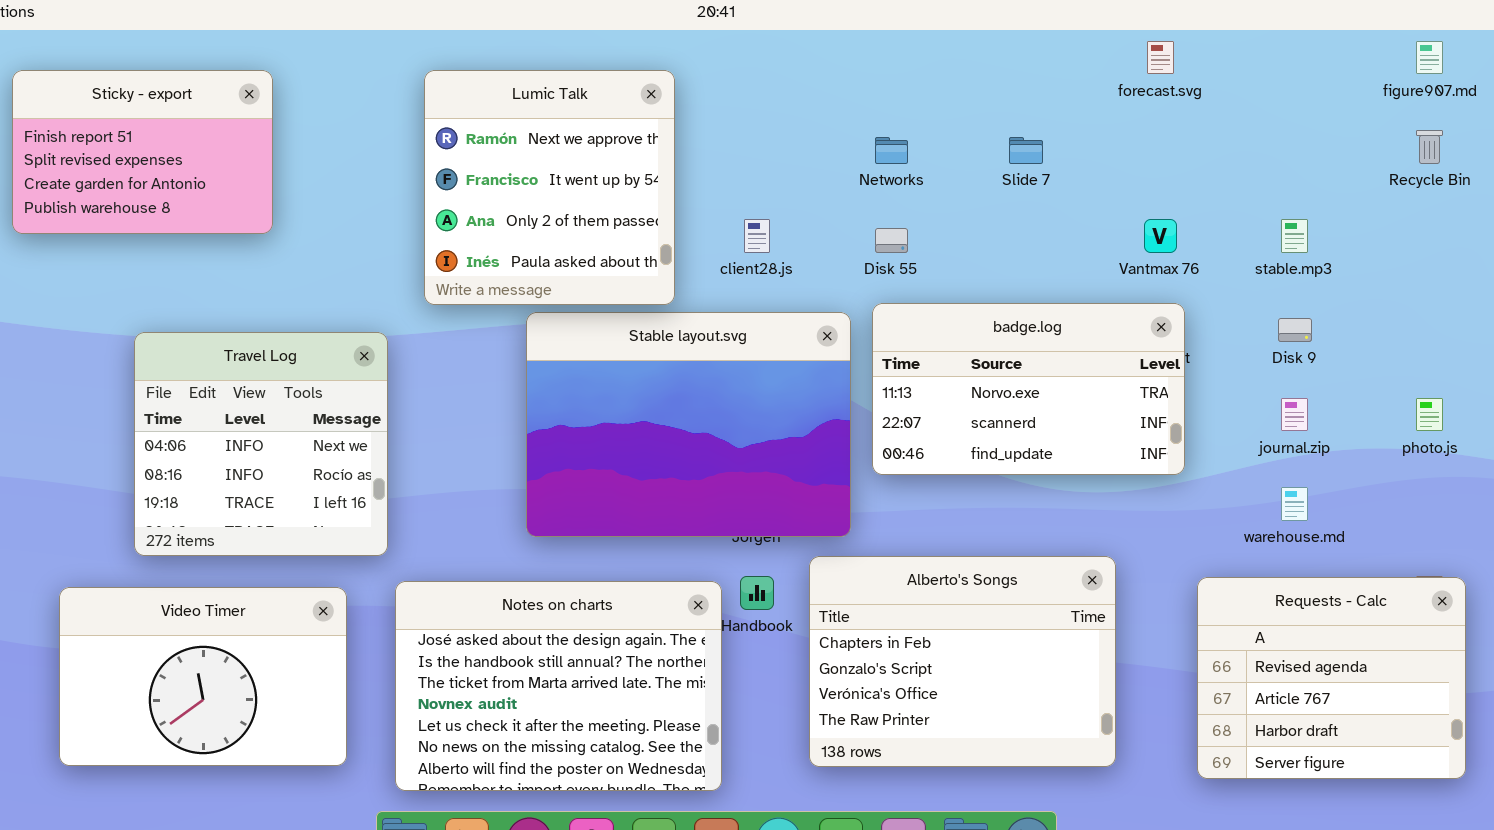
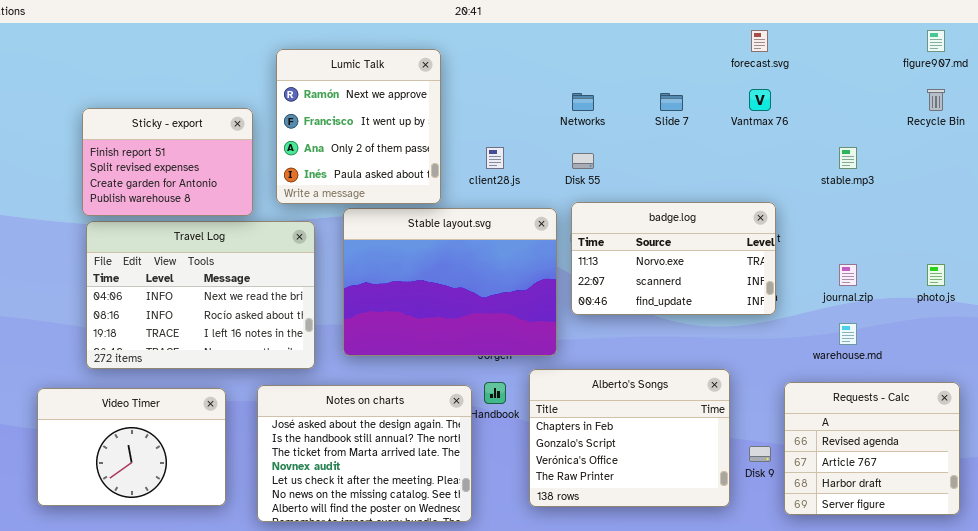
Sticky - export: [12,70,273,234] -> [82,108,253,216], moved
Vantmax 76: [1144,219,1177,253] -> [749,89,771,111], moved
Disk 9: [1278,318,1312,342] -> [749,446,771,462], moved
Travel Log: [134,332,388,556] -> [86,221,315,369], resized

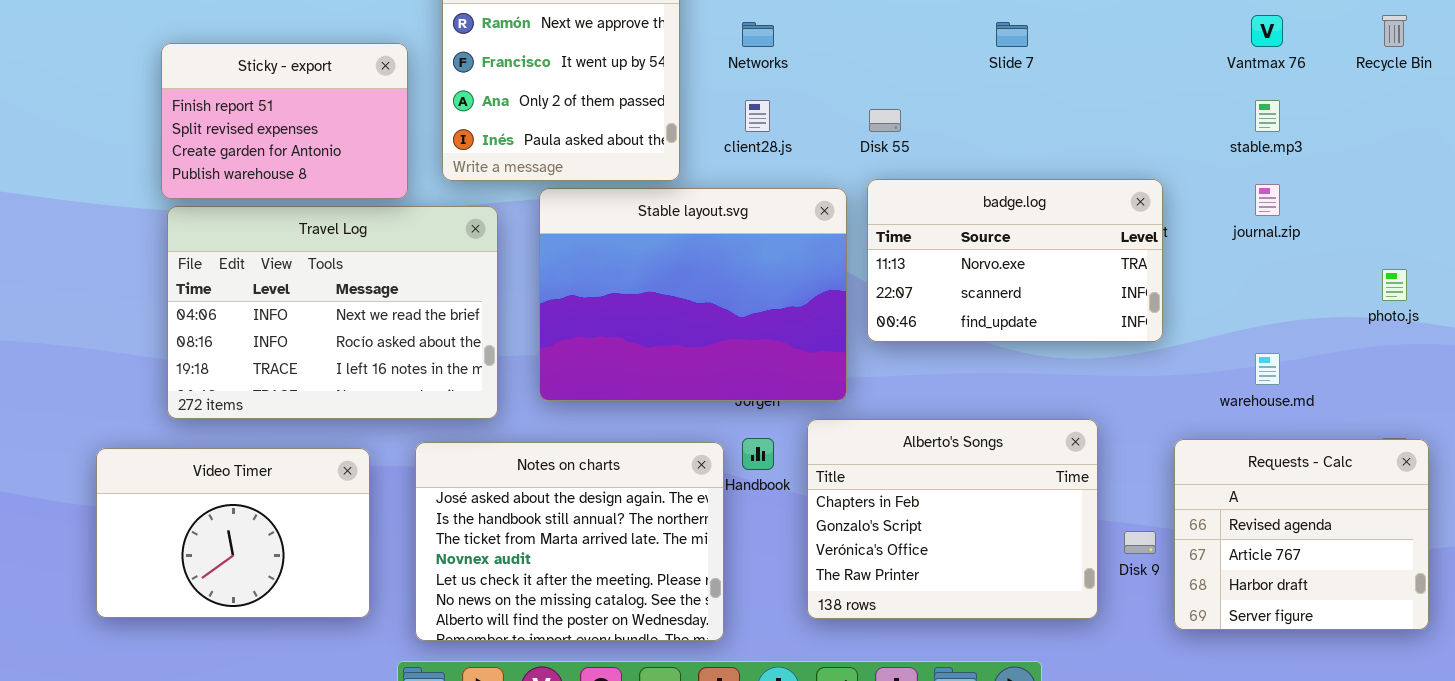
Vantmax 76: [749,89,771,111] -> [1251,15,1283,47], moved
Networks: [572,93,594,111] -> [742,22,774,47], moved
journal.zip: [839,264,857,286] -> [1255,184,1280,216], moved

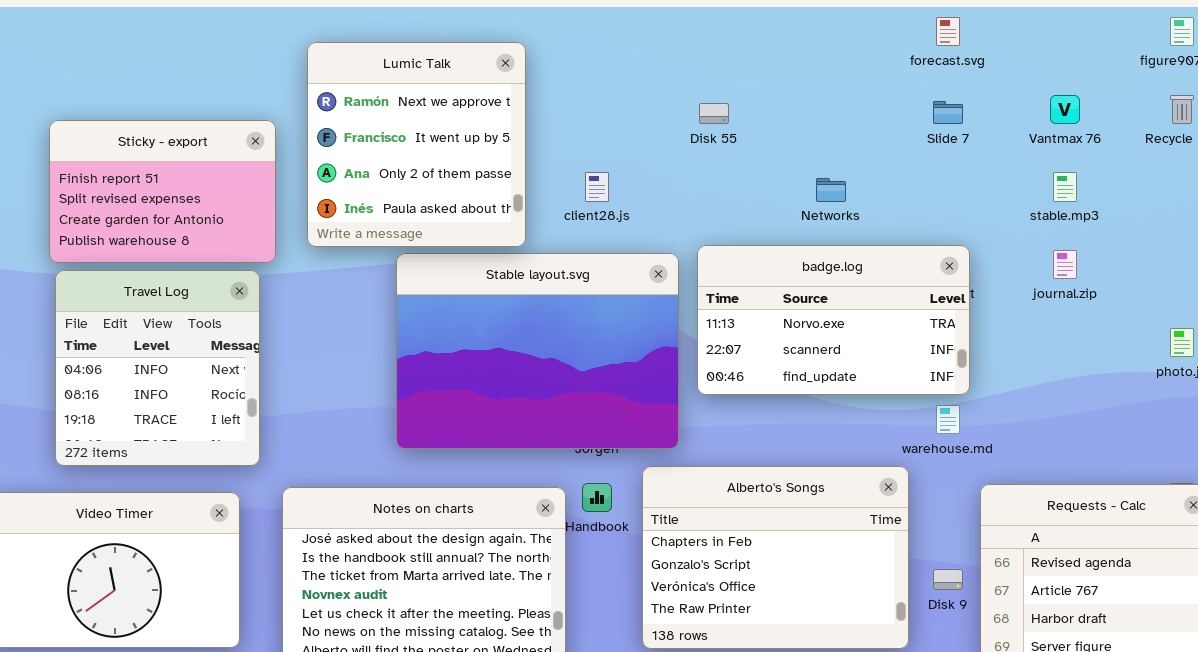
Networks: [742,22,774,47] -> [816,178,846,202], moved
Slide 7: [996,22,1028,47] -> [933,101,963,124], moved
Disk 55: [869,109,901,132] -> [699,103,729,124], moved
Travel Log: [167,206,498,419] -> [55,270,260,466], resized
warehouse.md: [1255,353,1280,385] -> [936,405,960,434], moved

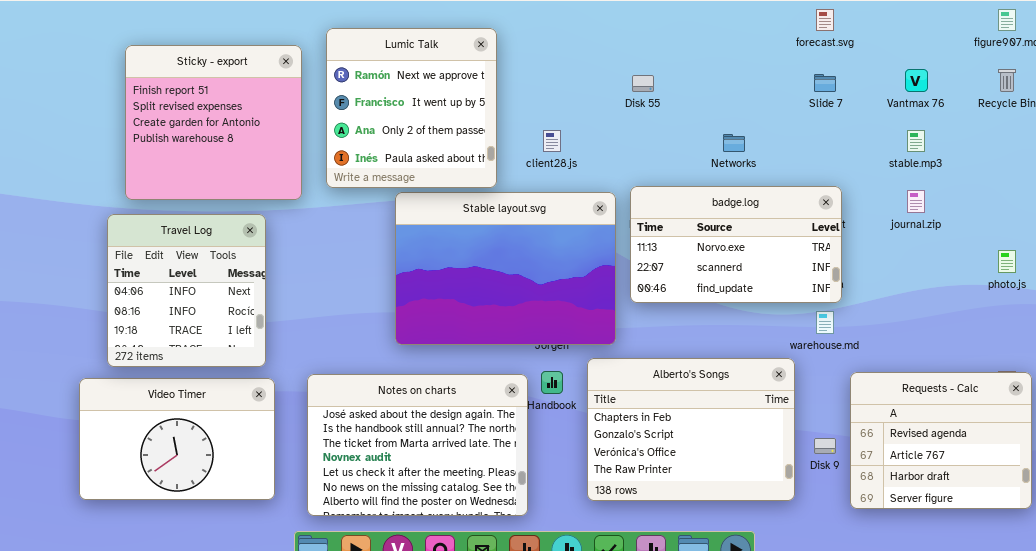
Sticky - export: [49,120,276,263] -> [125,45,302,200], resized
Travel Log: [55,270,260,466] -> [107,214,266,367], moved

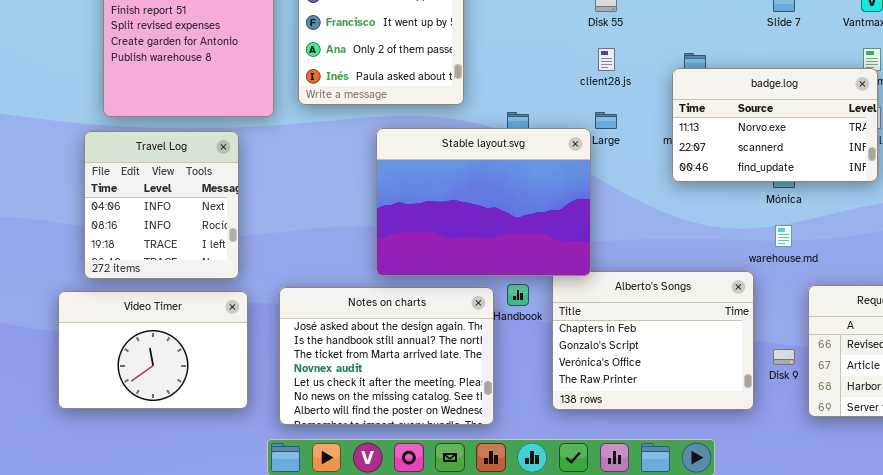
client28.js: [543,130,561,152] -> [598,48,615,71], moved
badge.log: [630,186,842,303] -> [672,68,878,182], moved
Stable layout.svg: [395,192,616,345] -> [376,128,591,276], moved

